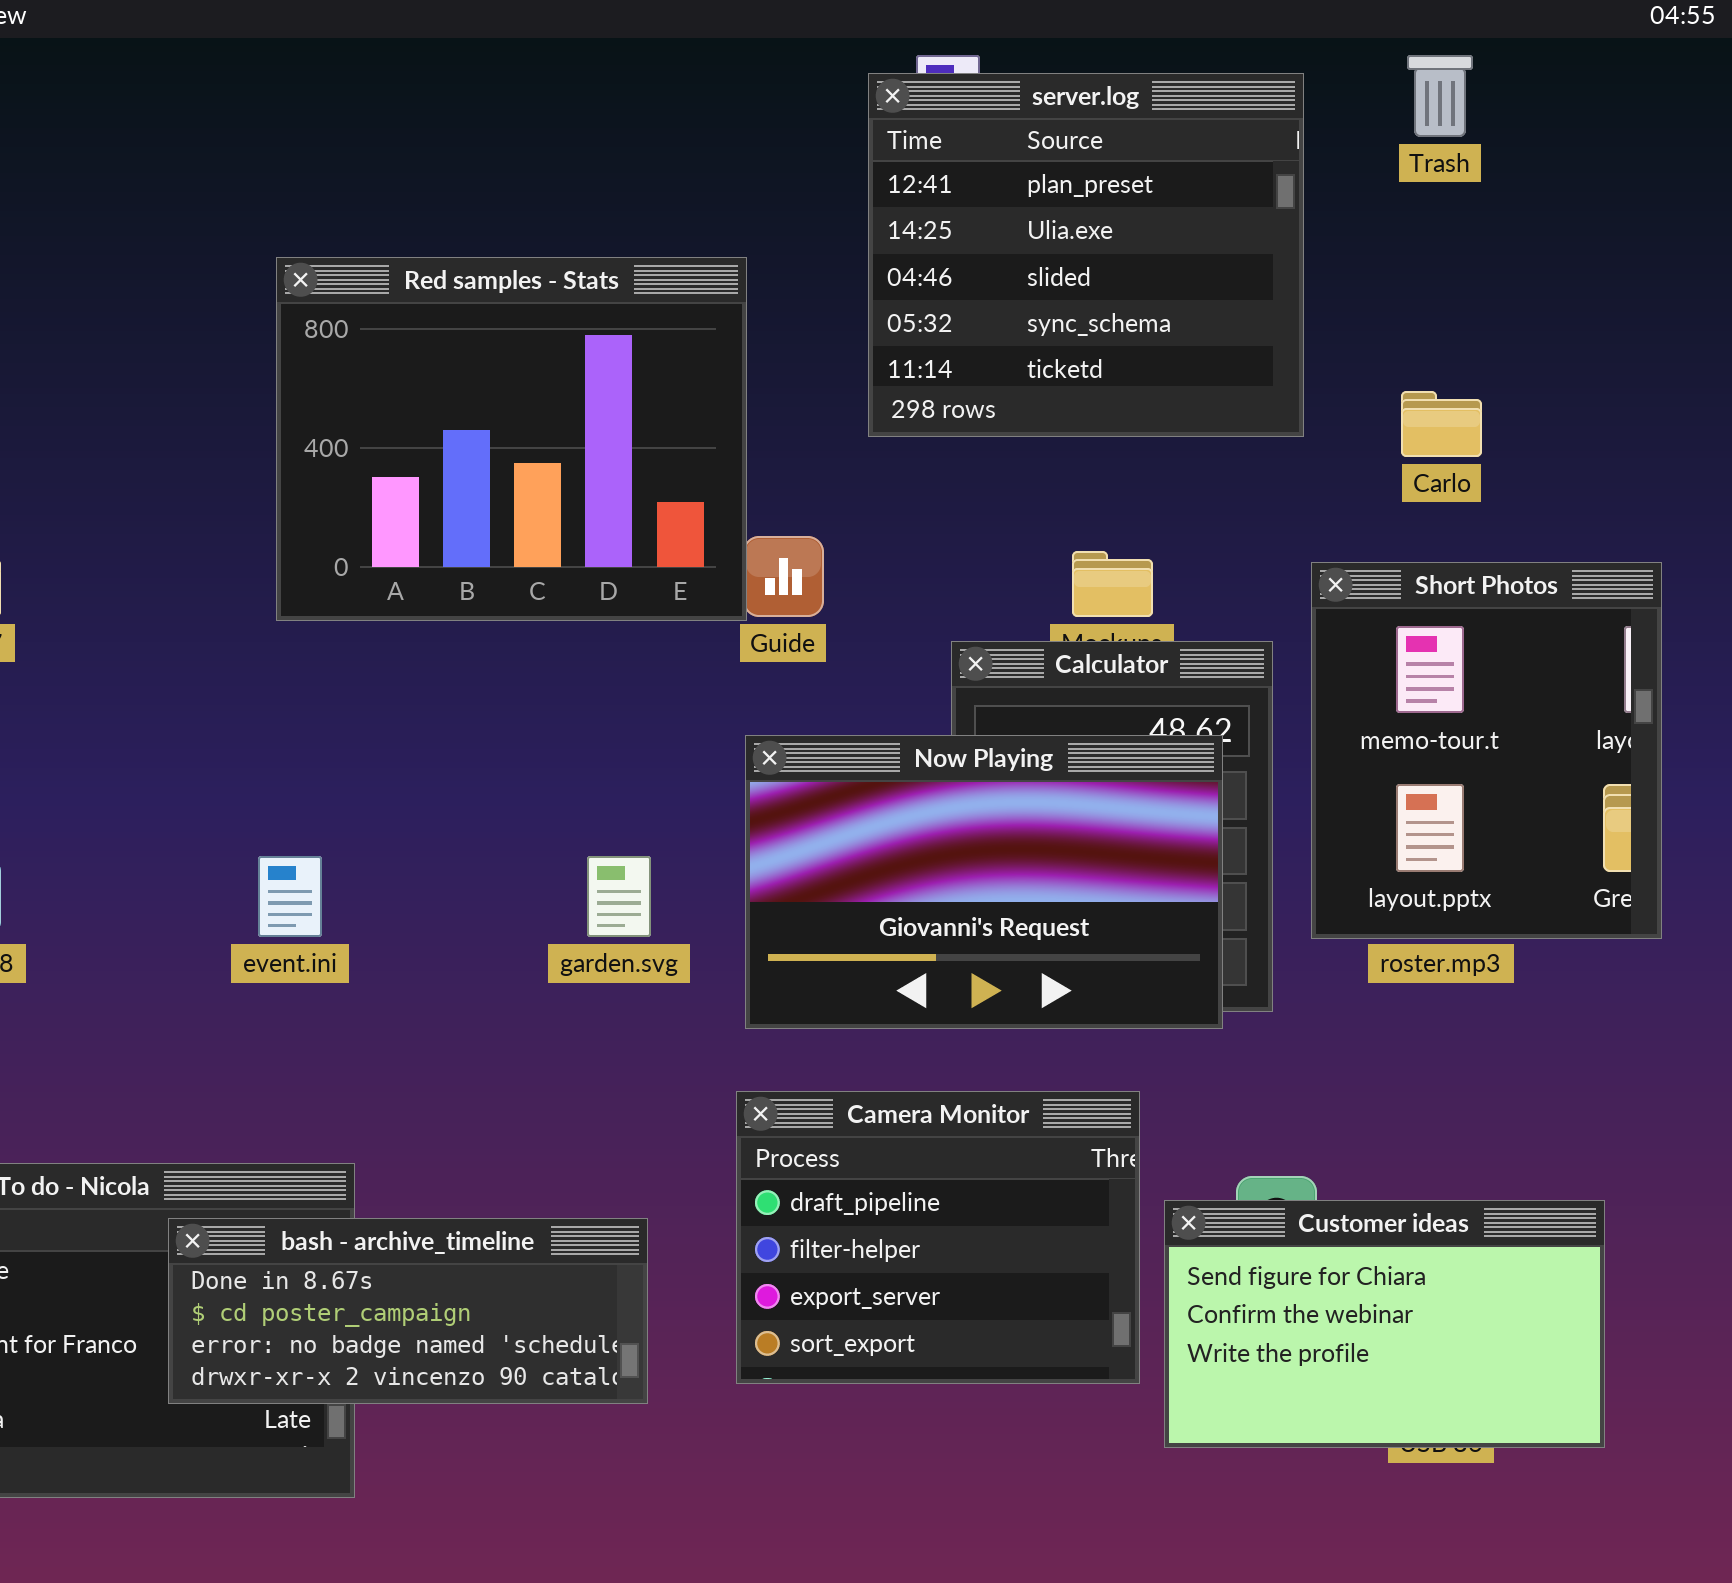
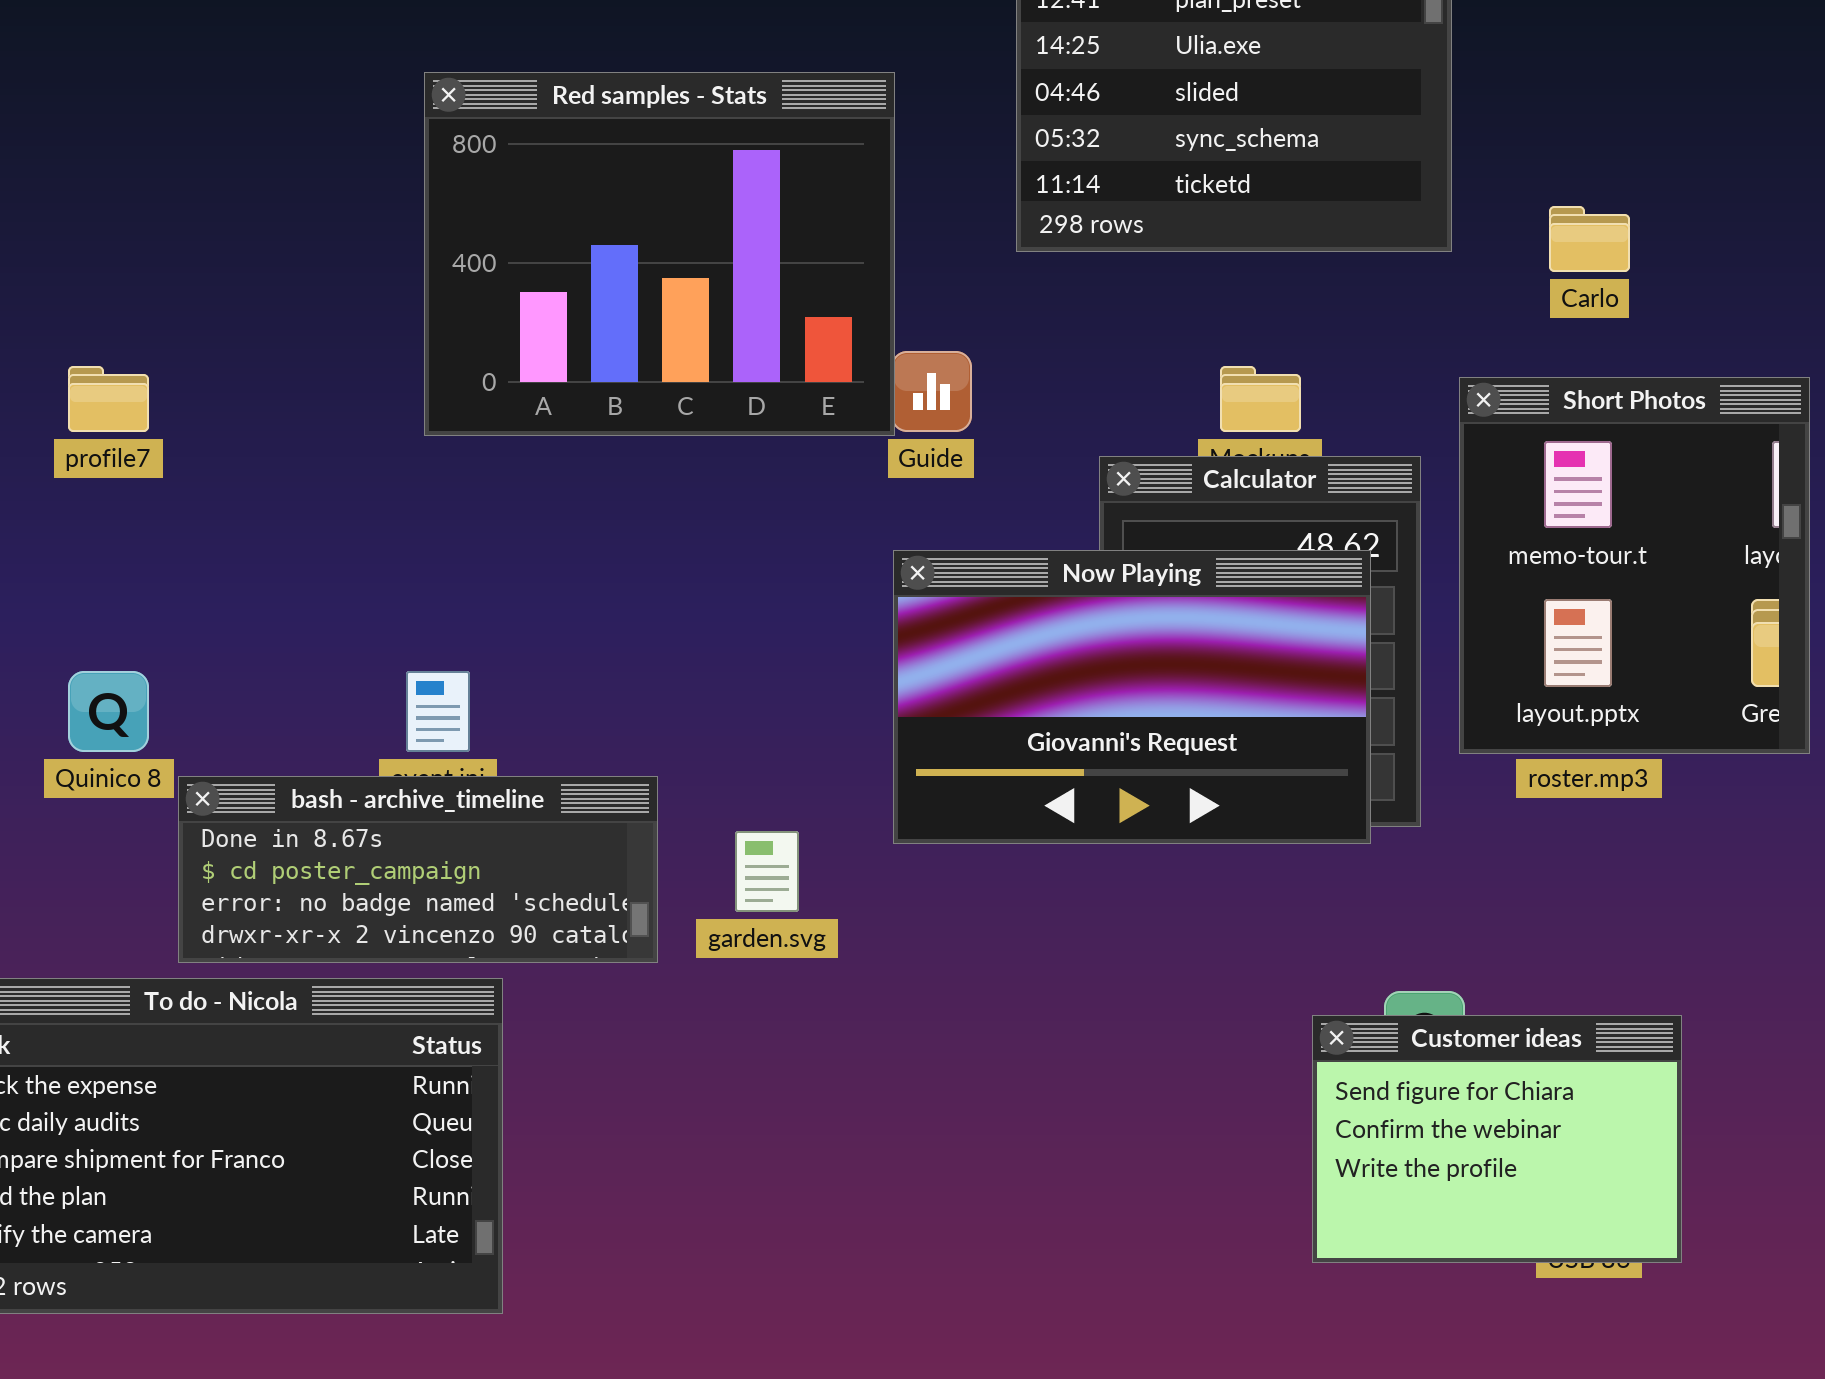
garden.svg: [587,856,651,937] -> [735,831,799,912], moved
Camera Monitor: [736,1091,1140,1384] -> none, closed
Customer ideas: [1164,1200,1605,1448] -> [1312,1015,1682,1263], resized
bash - archive_timeline: [168,1218,648,1404] -> [178,776,658,963], moved

